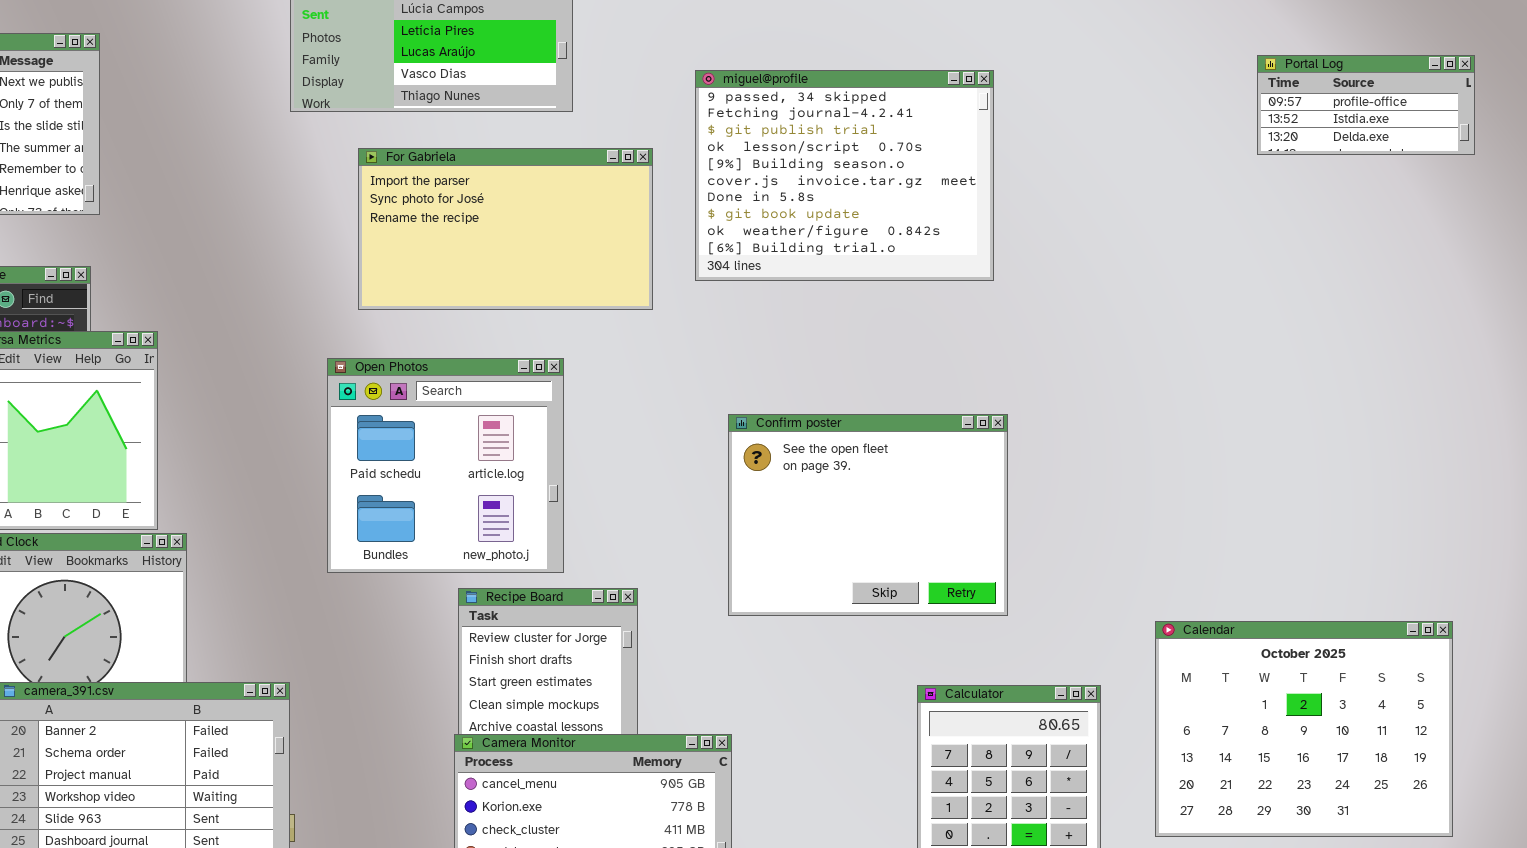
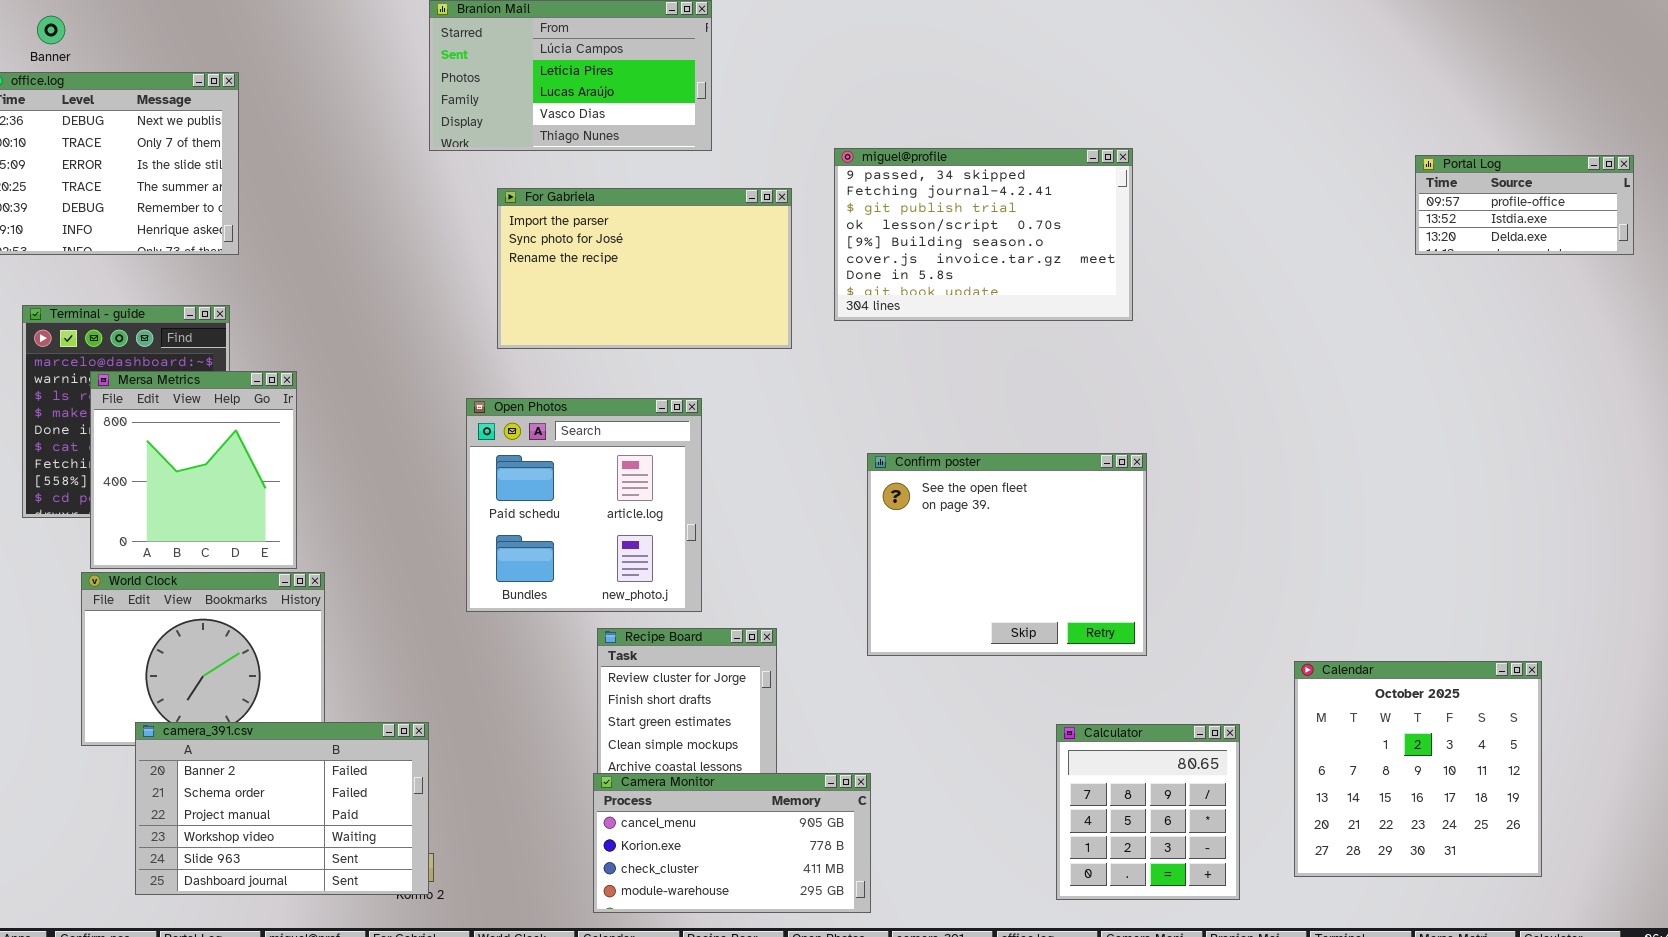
Portal Log: [1257,55,1475,155] -> [1415,155,1634,255], moved
miguel@profile: [695,70,994,281] -> [834,148,1133,321], resized
Calendar: [1155,621,1453,837] -> [1294,661,1542,877], resized

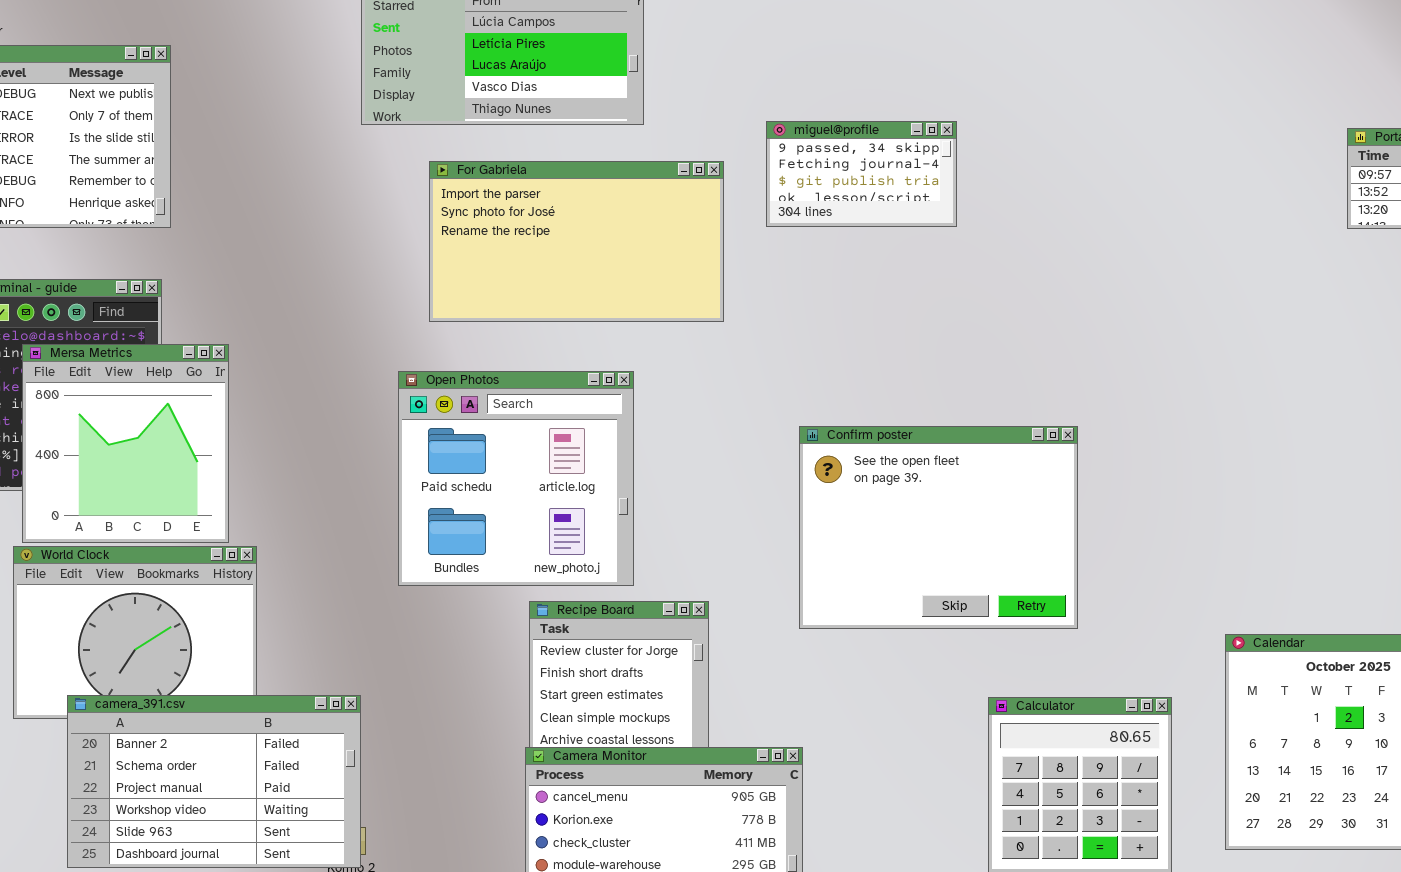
miguel@profile: [834,148,1133,321] -> [766,121,957,227], resized

